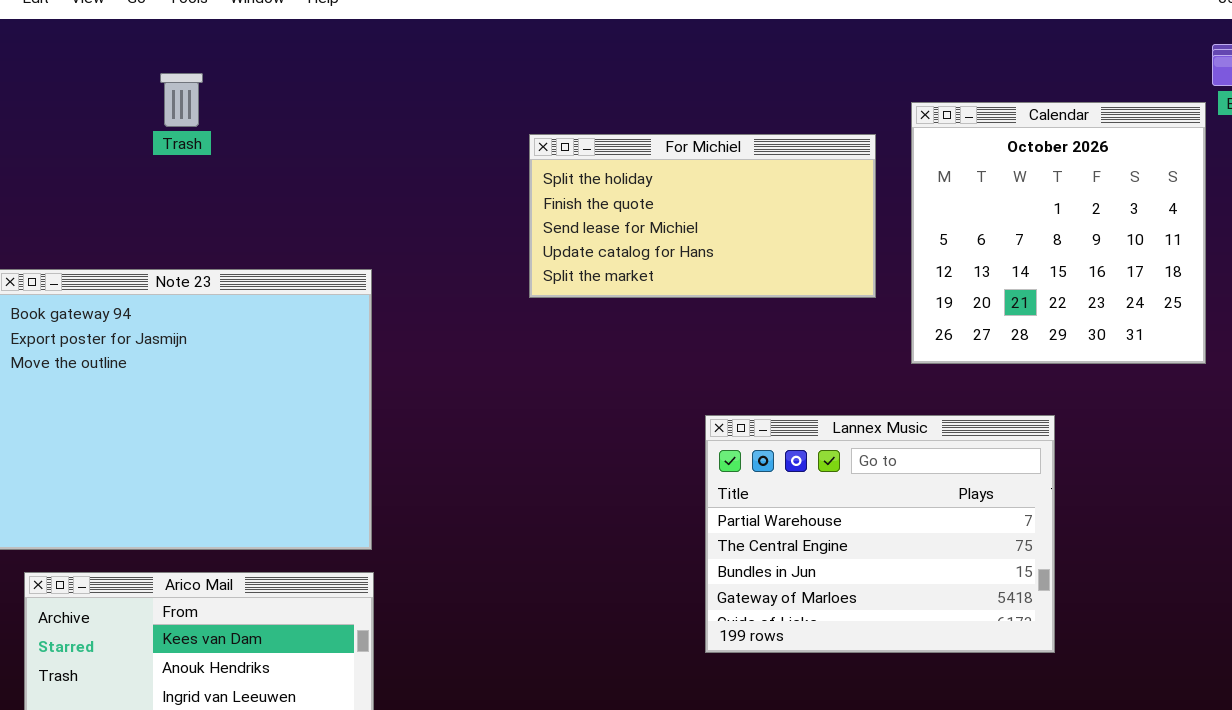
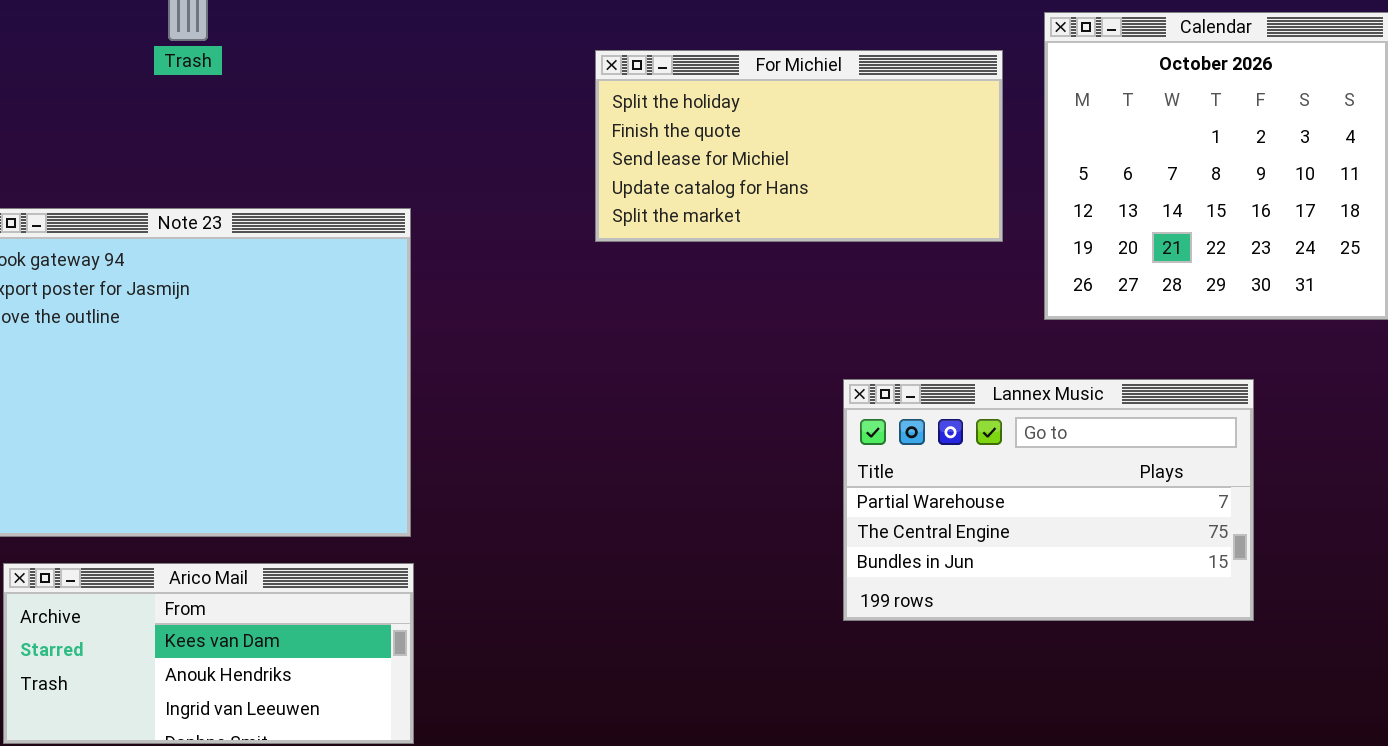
Lannex Music: [705,415,1055,653] -> [843,379,1254,621], moved, resized

